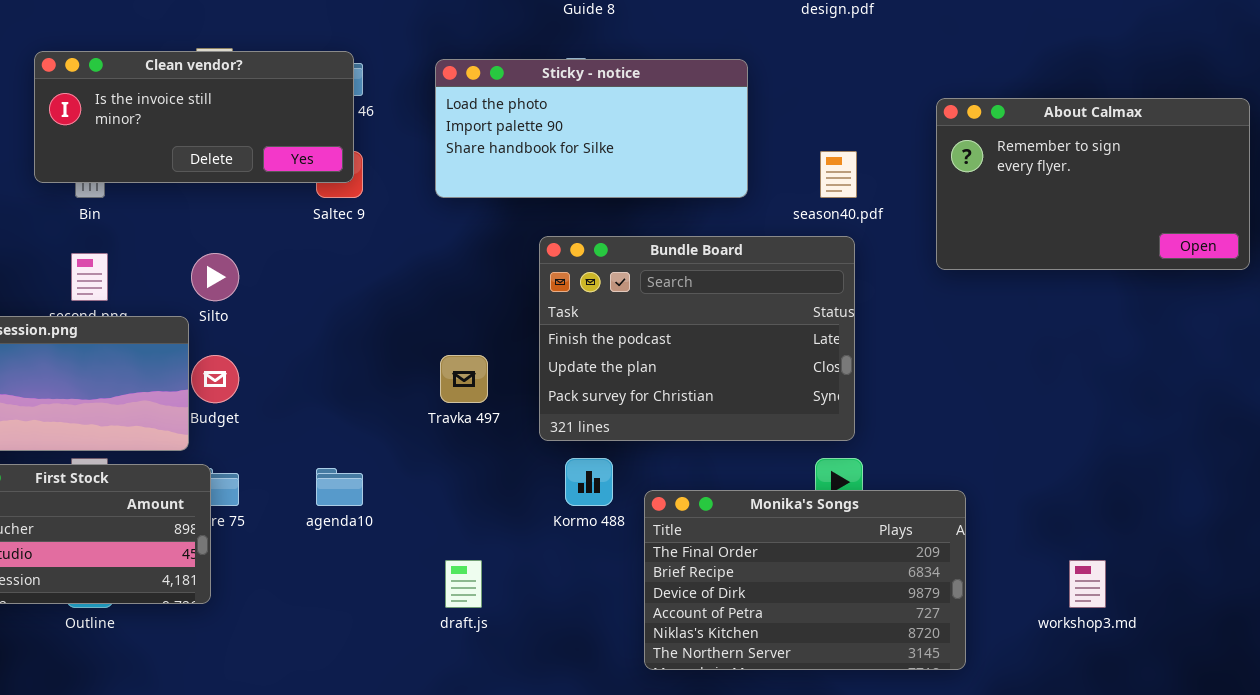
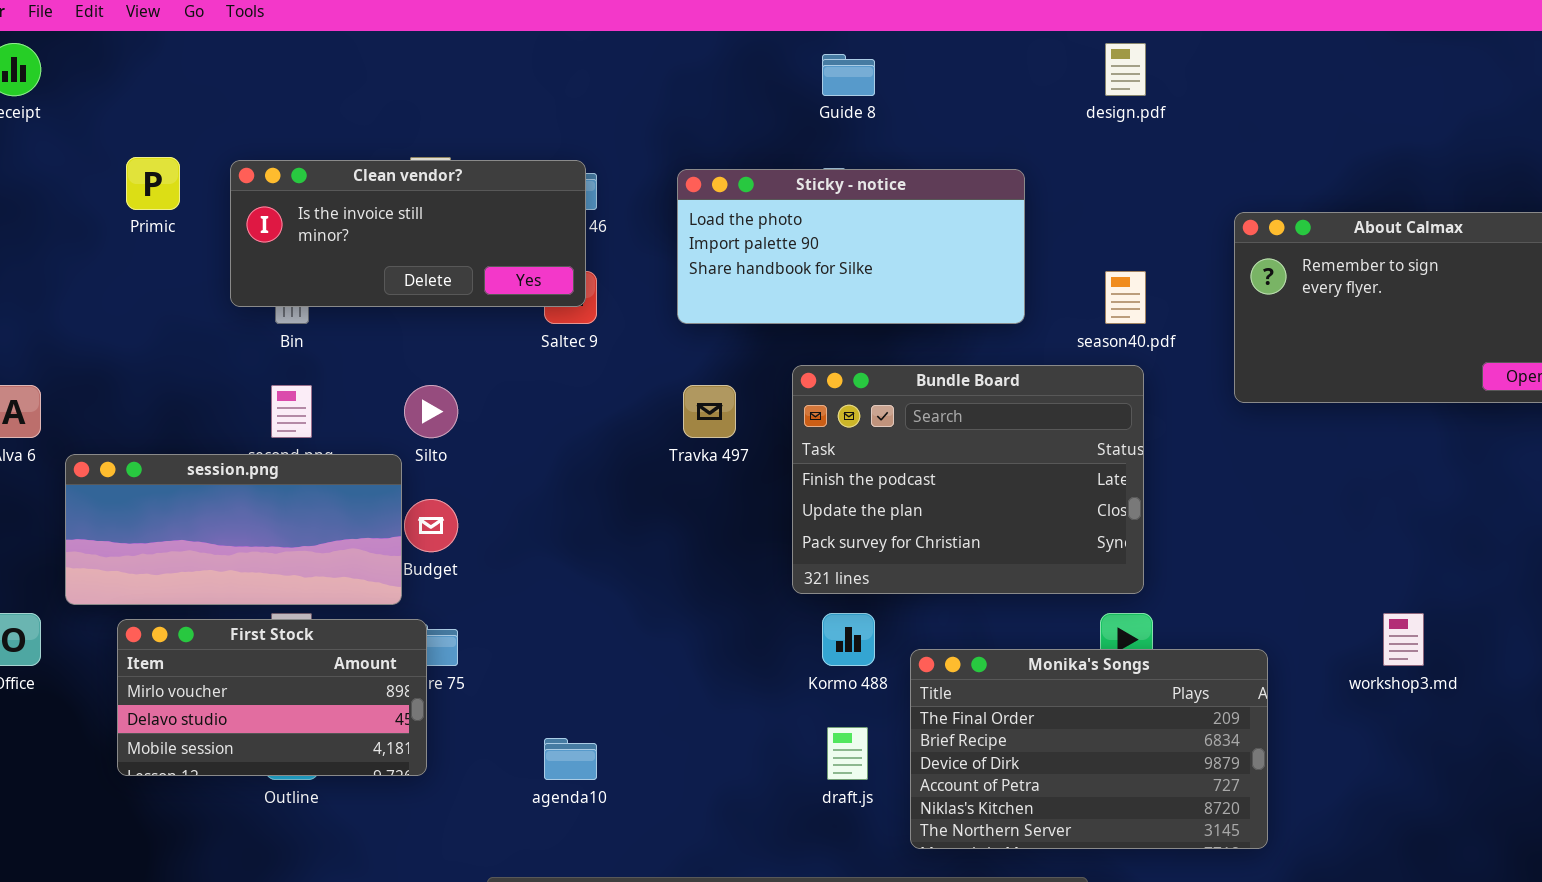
Travka 497: [440,355,488,403] -> [683,385,736,438], moved
agenda10: [316,468,363,506] -> [544,738,597,780], moved
draft.js: [445,560,482,608] -> [827,727,868,780], moved
workshop3.md: [1069,560,1106,608] -> [1383,613,1424,666], moved

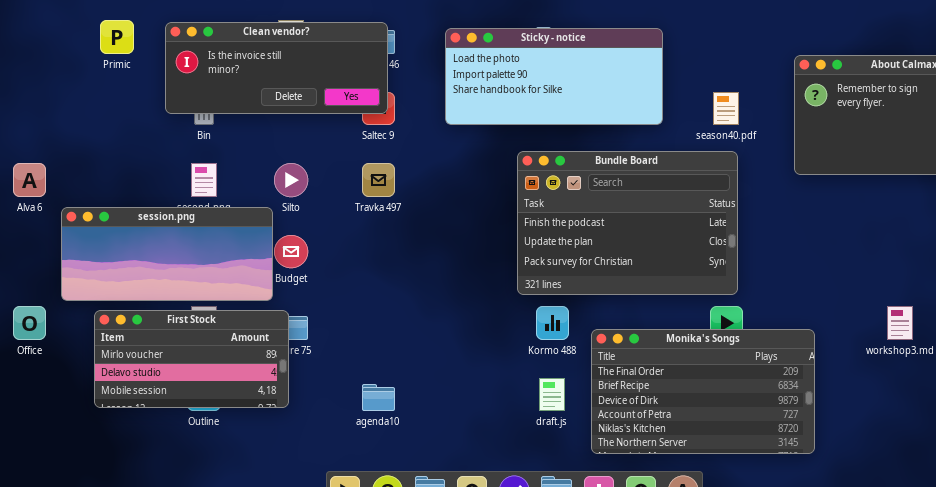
Travka 497: [683,385,736,438] -> [362,163,395,197], moved

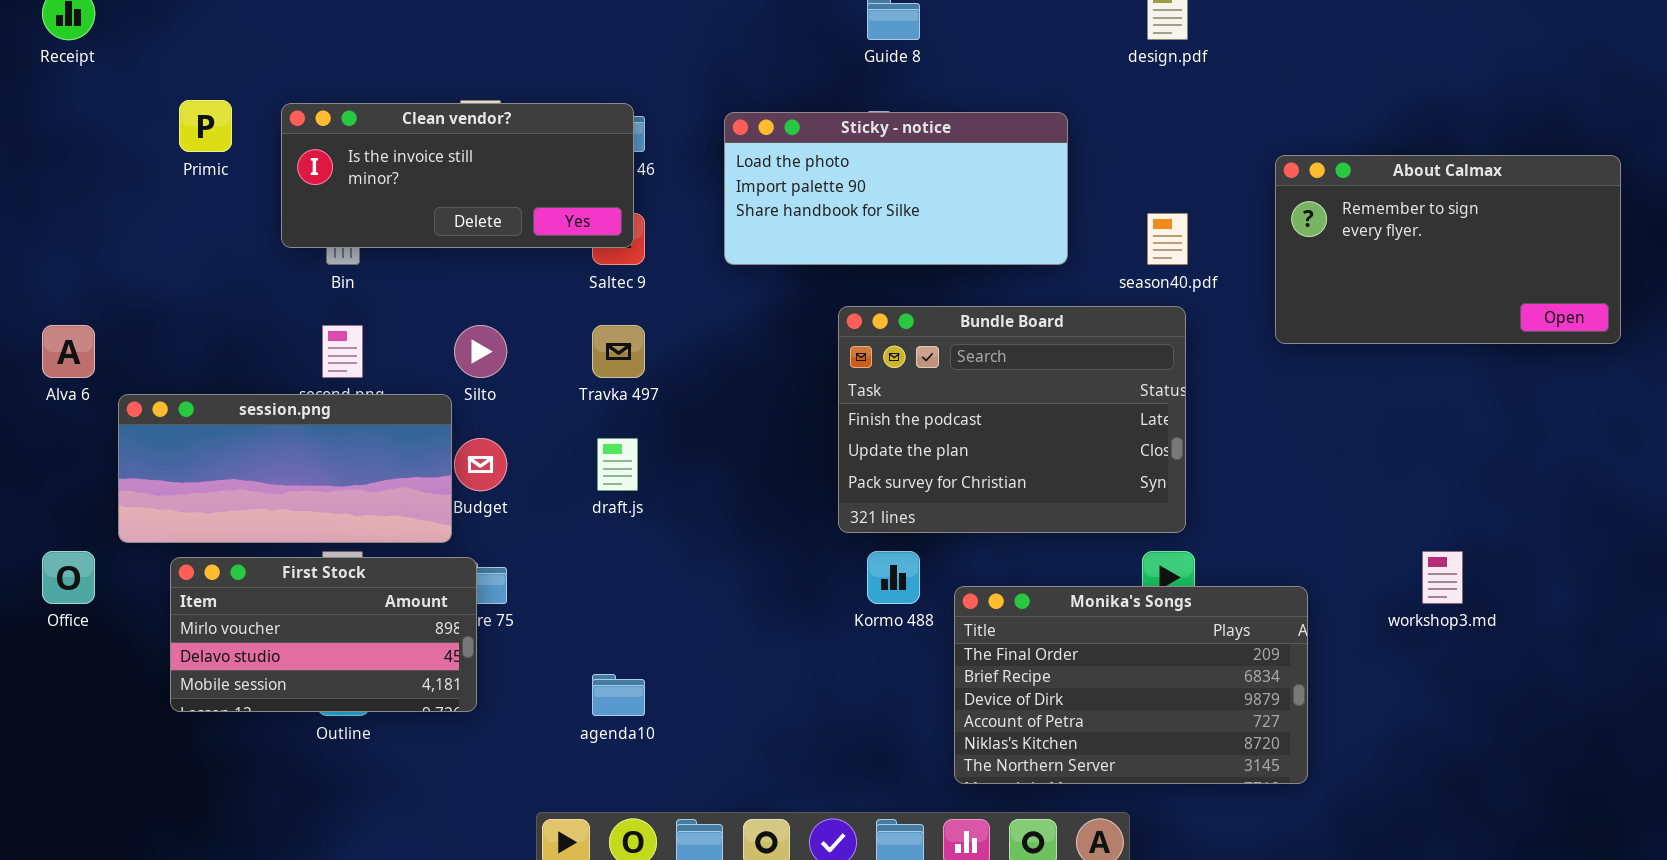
draft.js: [539,378,565,411] -> [597,438,638,491], moved

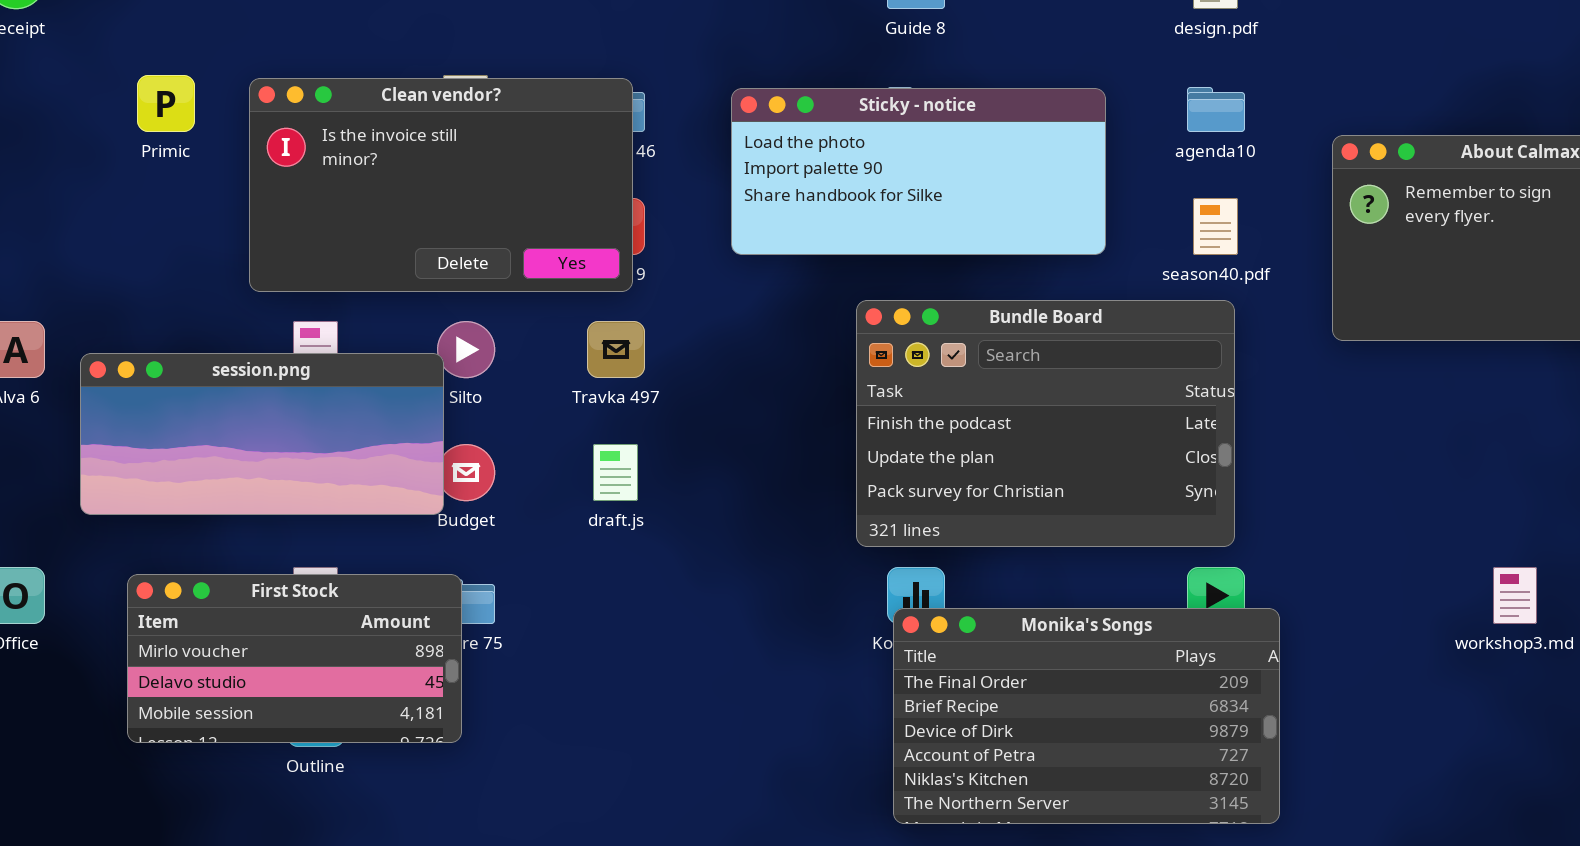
Clean vendor?: [281,103,634,248] -> [249,78,633,292], resized
session.png: [118,394,452,543] -> [80,353,444,515], moved
Monika's Songs: [954,586,1308,784] -> [893,608,1280,824], moved
agenda10: [592,674,645,716] -> [1187,87,1245,132], moved

